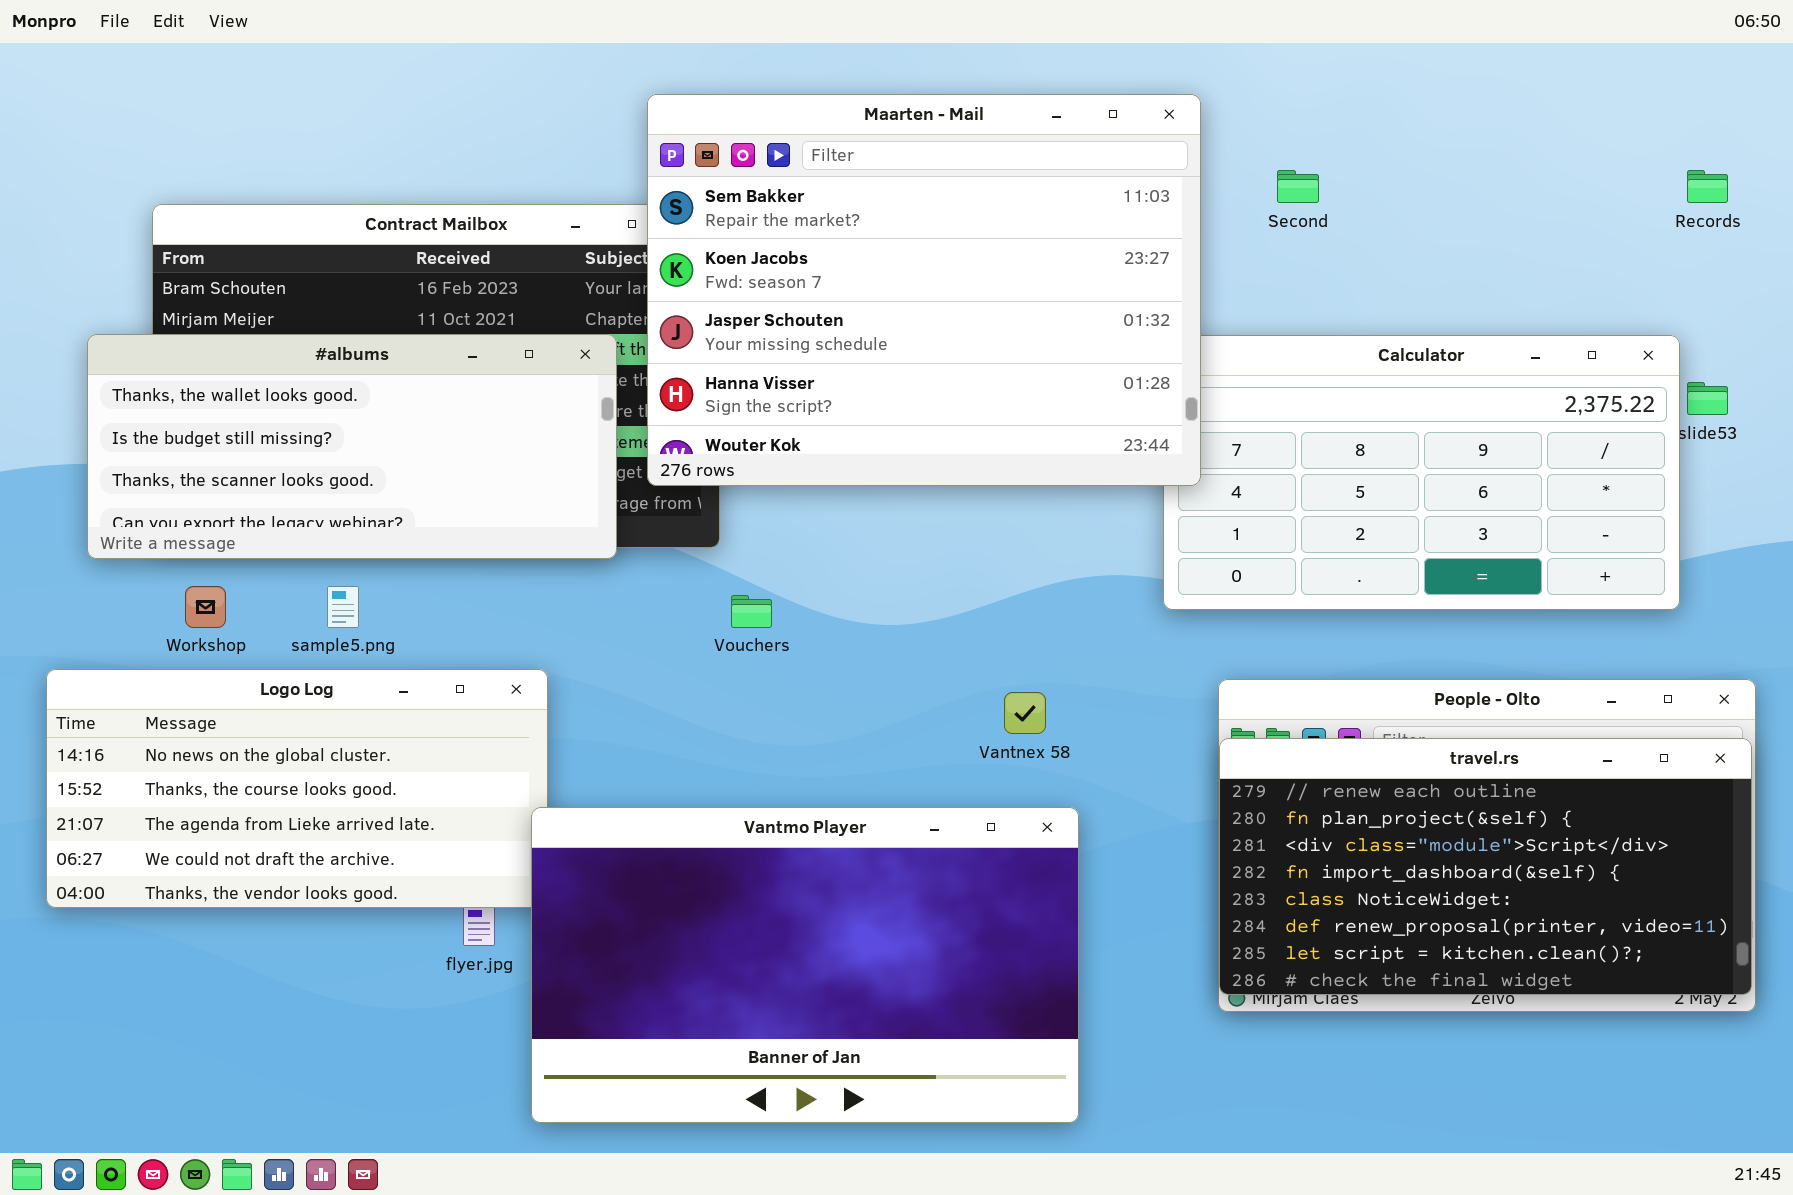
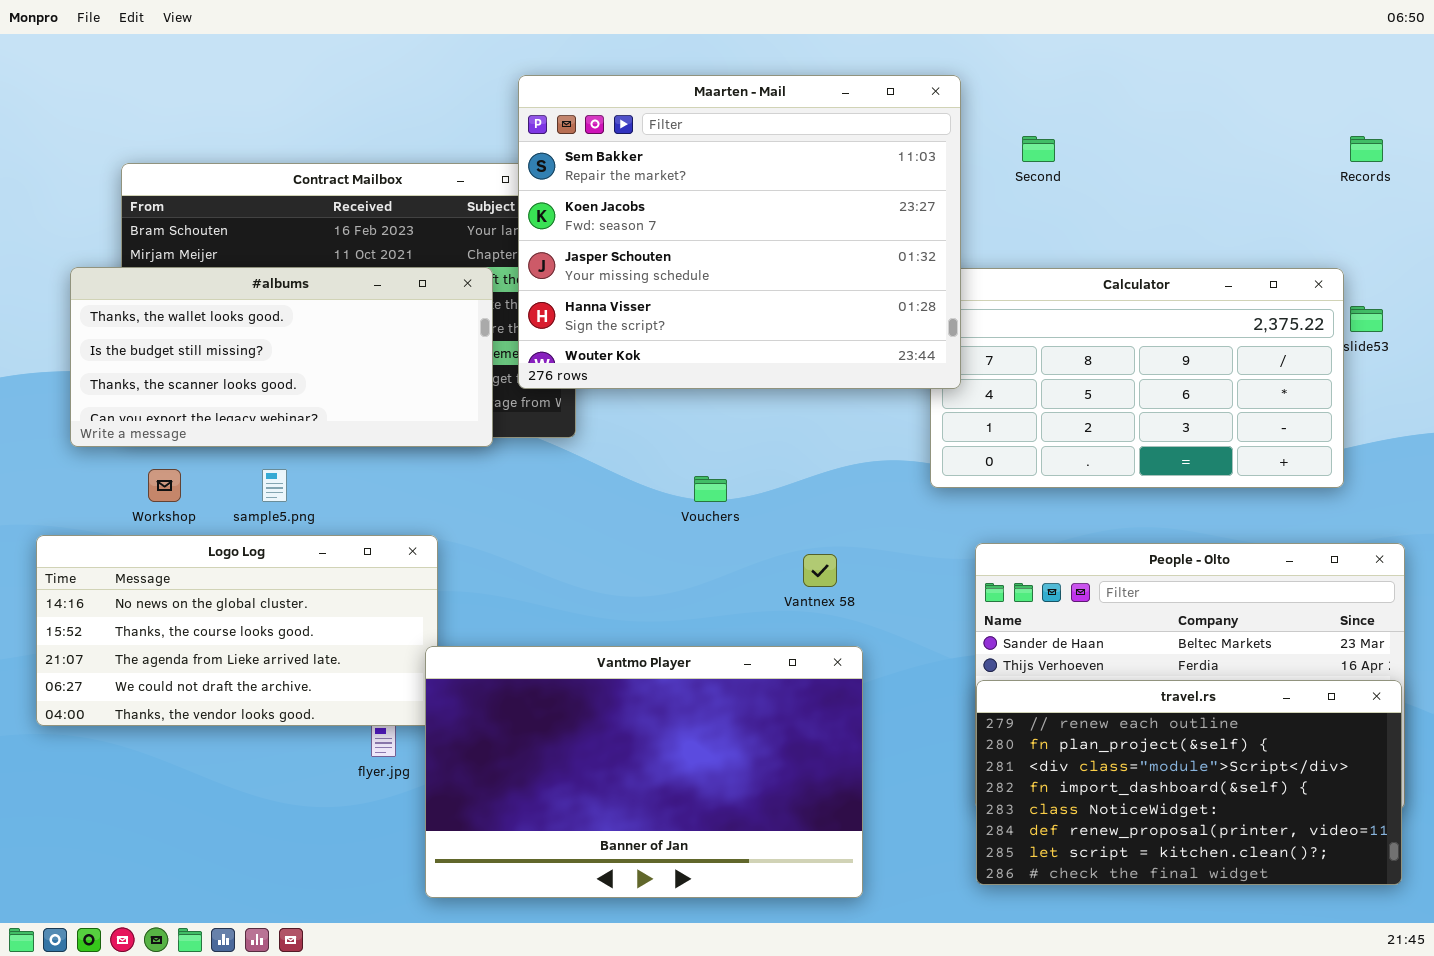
Vouchers: [731,595,772,628] -> [694,476,727,502], moved
travel.rs: [1219,738,1752,995] -> [976,680,1402,885], moved

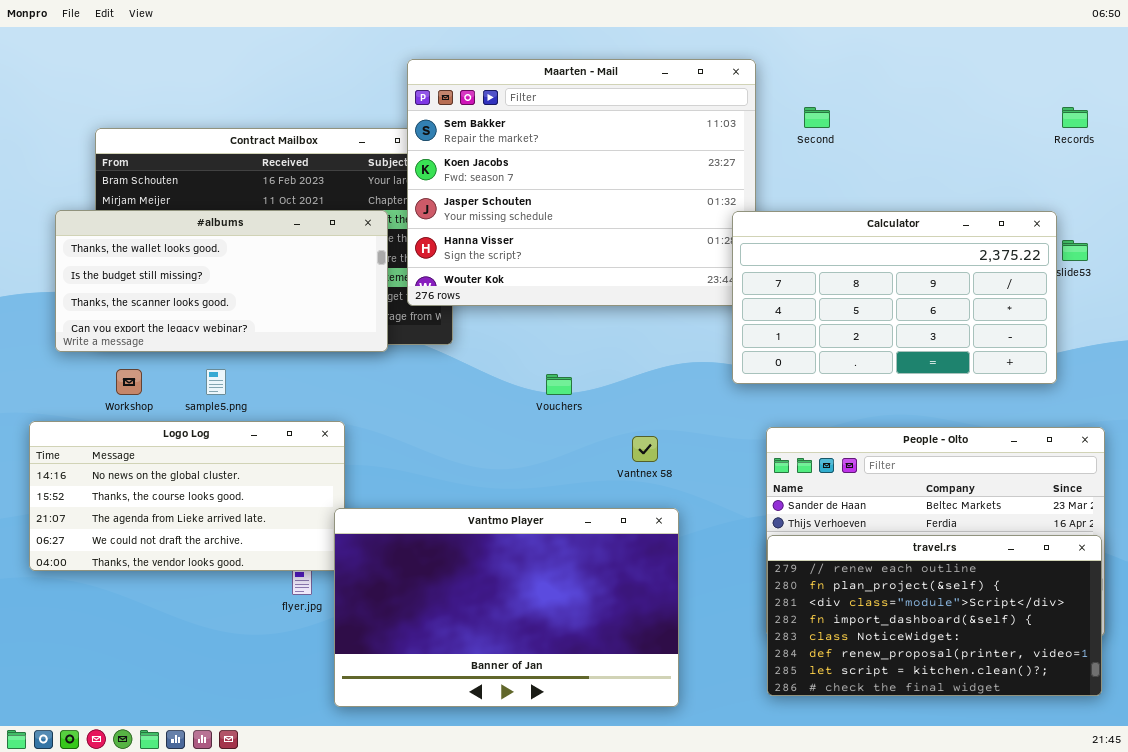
Calculator: [930,268,1344,488] -> [732,211,1057,384], raised

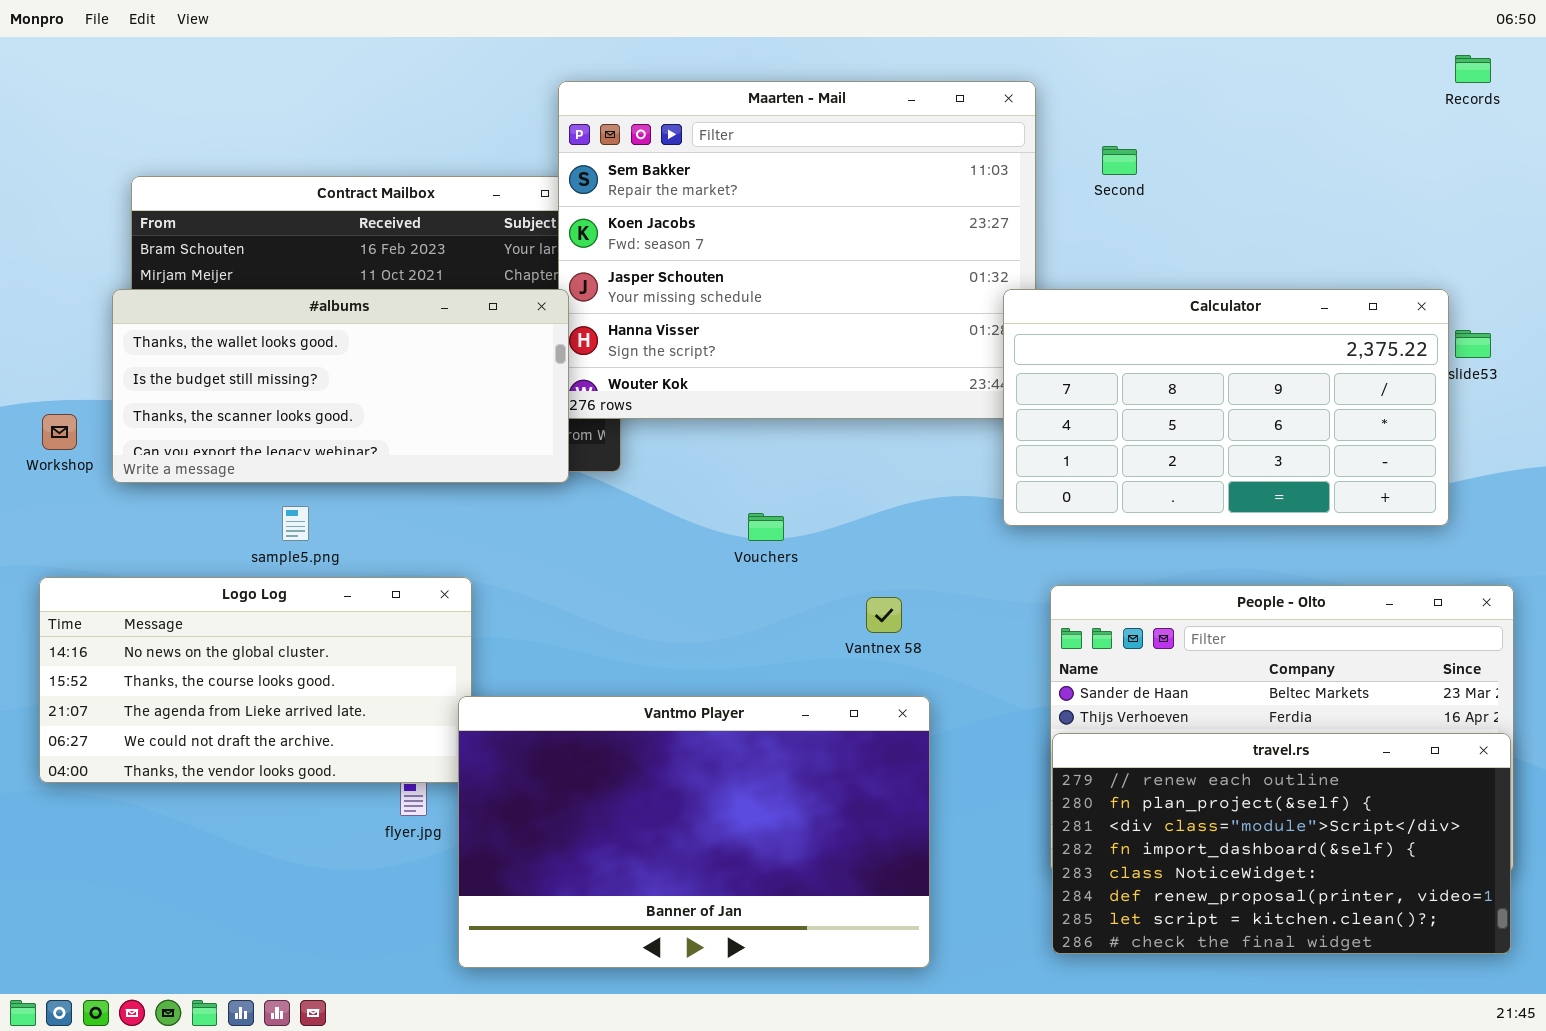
Records: [1062,107,1088,128] -> [1455,55,1491,83], moved
#albums: [55,210,388,352] -> [112,289,569,483], moved
Workshop: [116,369,142,395] -> [42,414,77,450], moved

